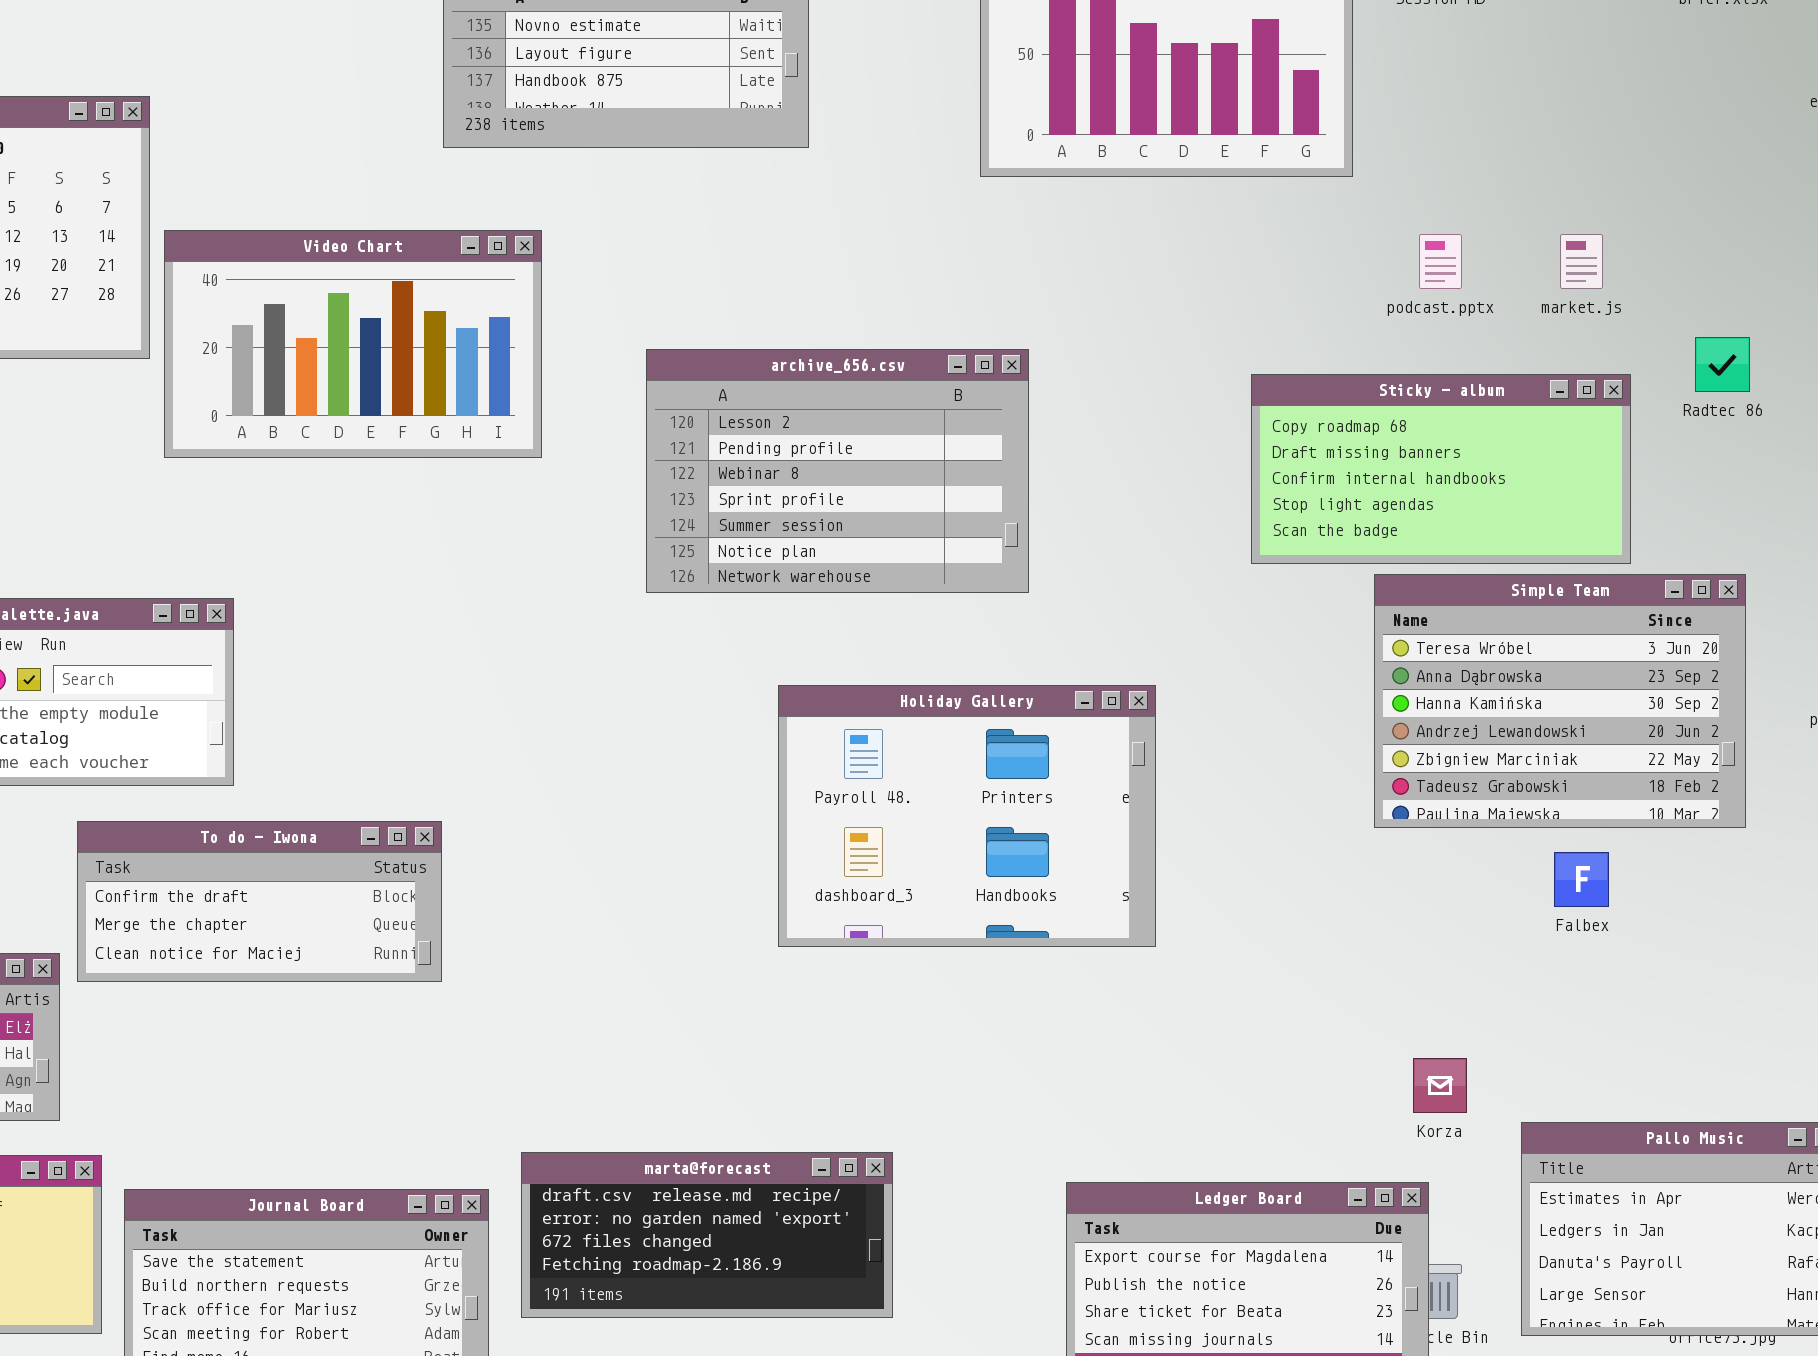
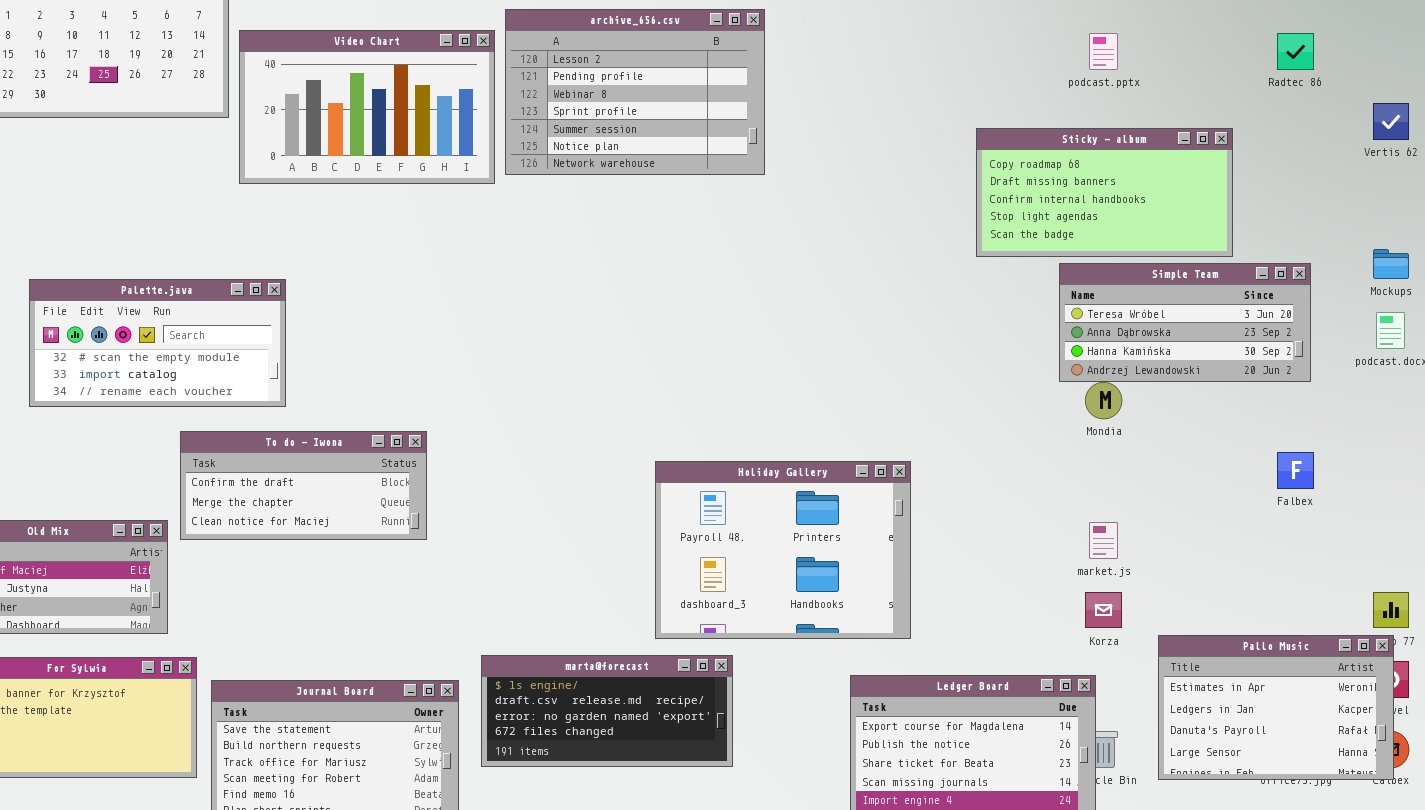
market.js: [1560,234,1603,289] -> [1089,522,1118,559], moved
Radtec 86: [1695,337,1750,392] -> [1277,33,1314,70], moved
archive_656.csv: [646,349,1029,593] -> [505,9,765,175], moved
Simple Team: [1374,574,1746,828] -> [1059,263,1311,382], resized
Holiday Gallery: [778,685,1156,947] -> [655,461,911,639], moved
Falbex: [1554,852,1609,907] -> [1277,452,1314,489], moved
marta@forecast: [521,1152,893,1318] -> [481,655,733,767], scrolled up 1 row

